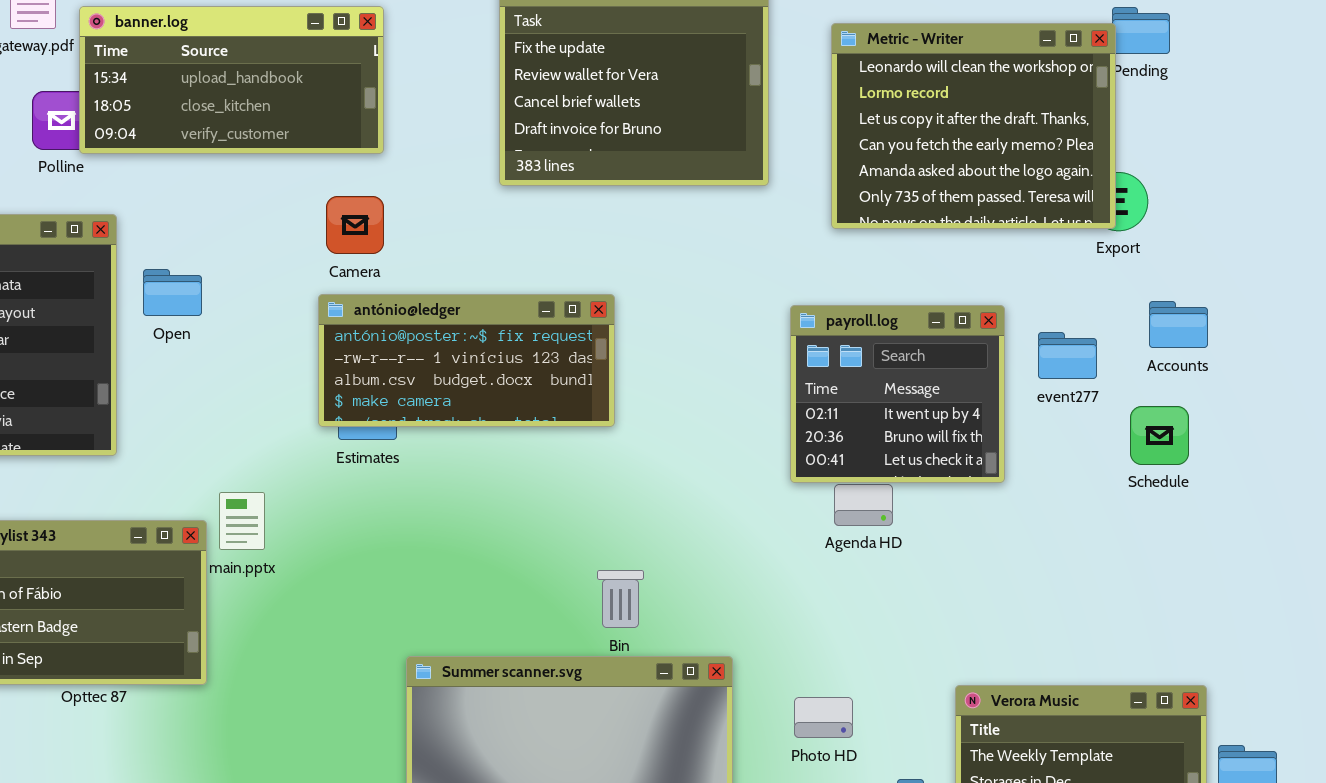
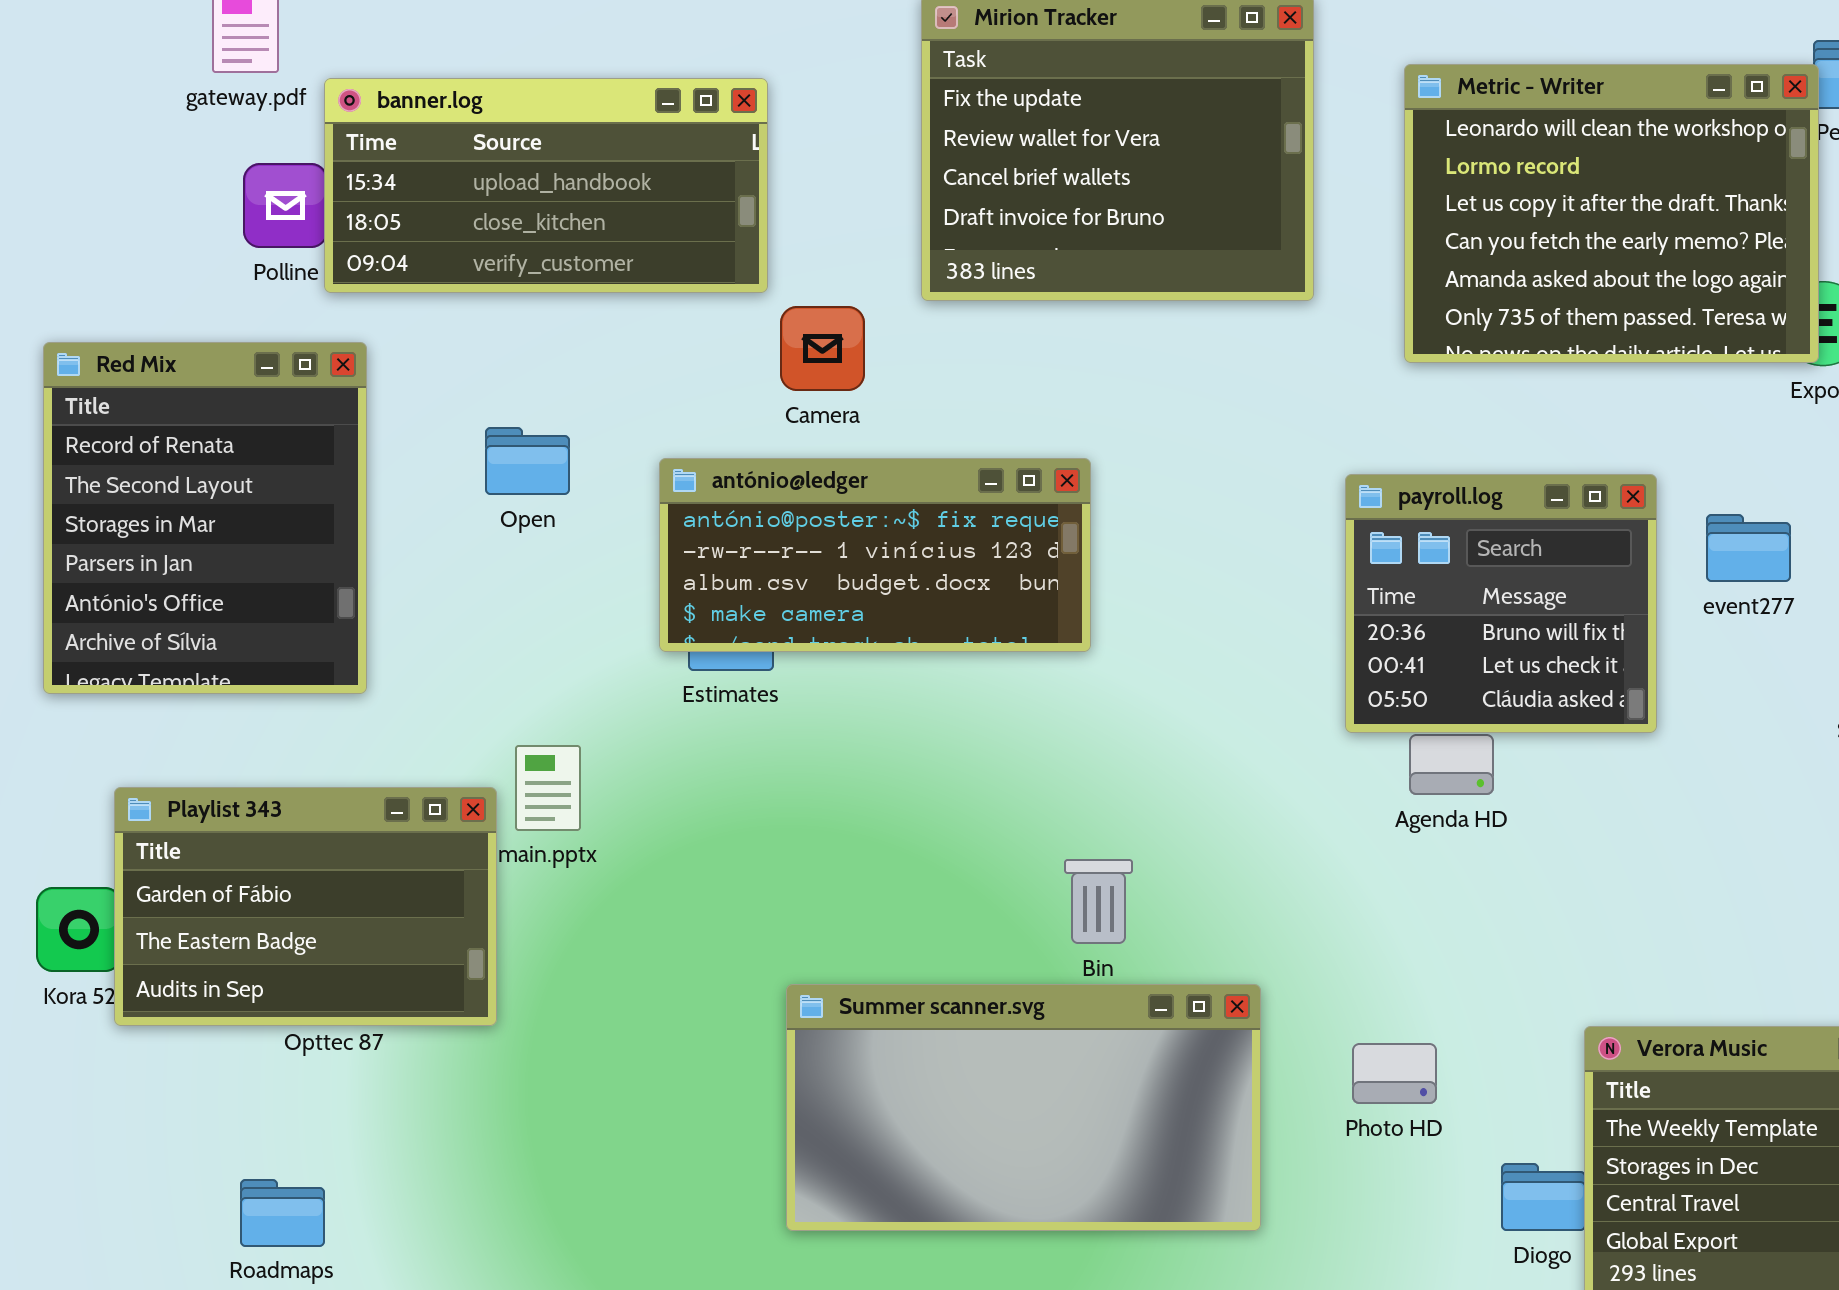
banner.log: [79,6,384,154] -> [324,78,768,293], moved
Camera: [326,196,384,254] -> [780,306,865,391], moved
Open: [143,269,202,316] -> [485,427,570,495], moved
payroll.log: [790,305,1005,483] -> [1345,474,1657,733], scrolled down 1 row

